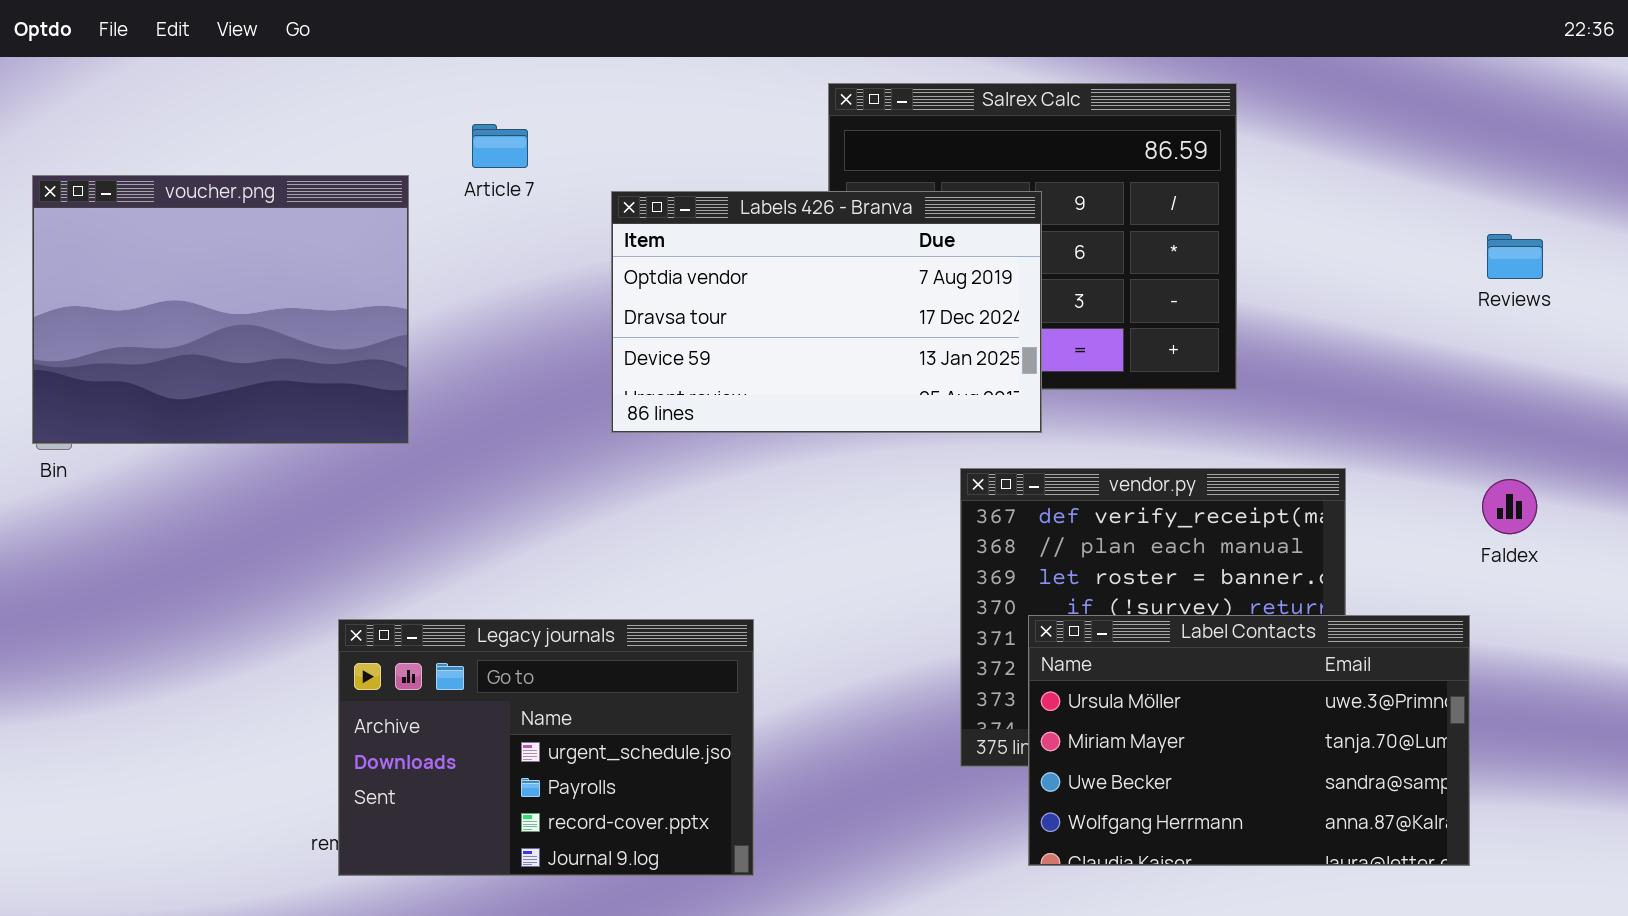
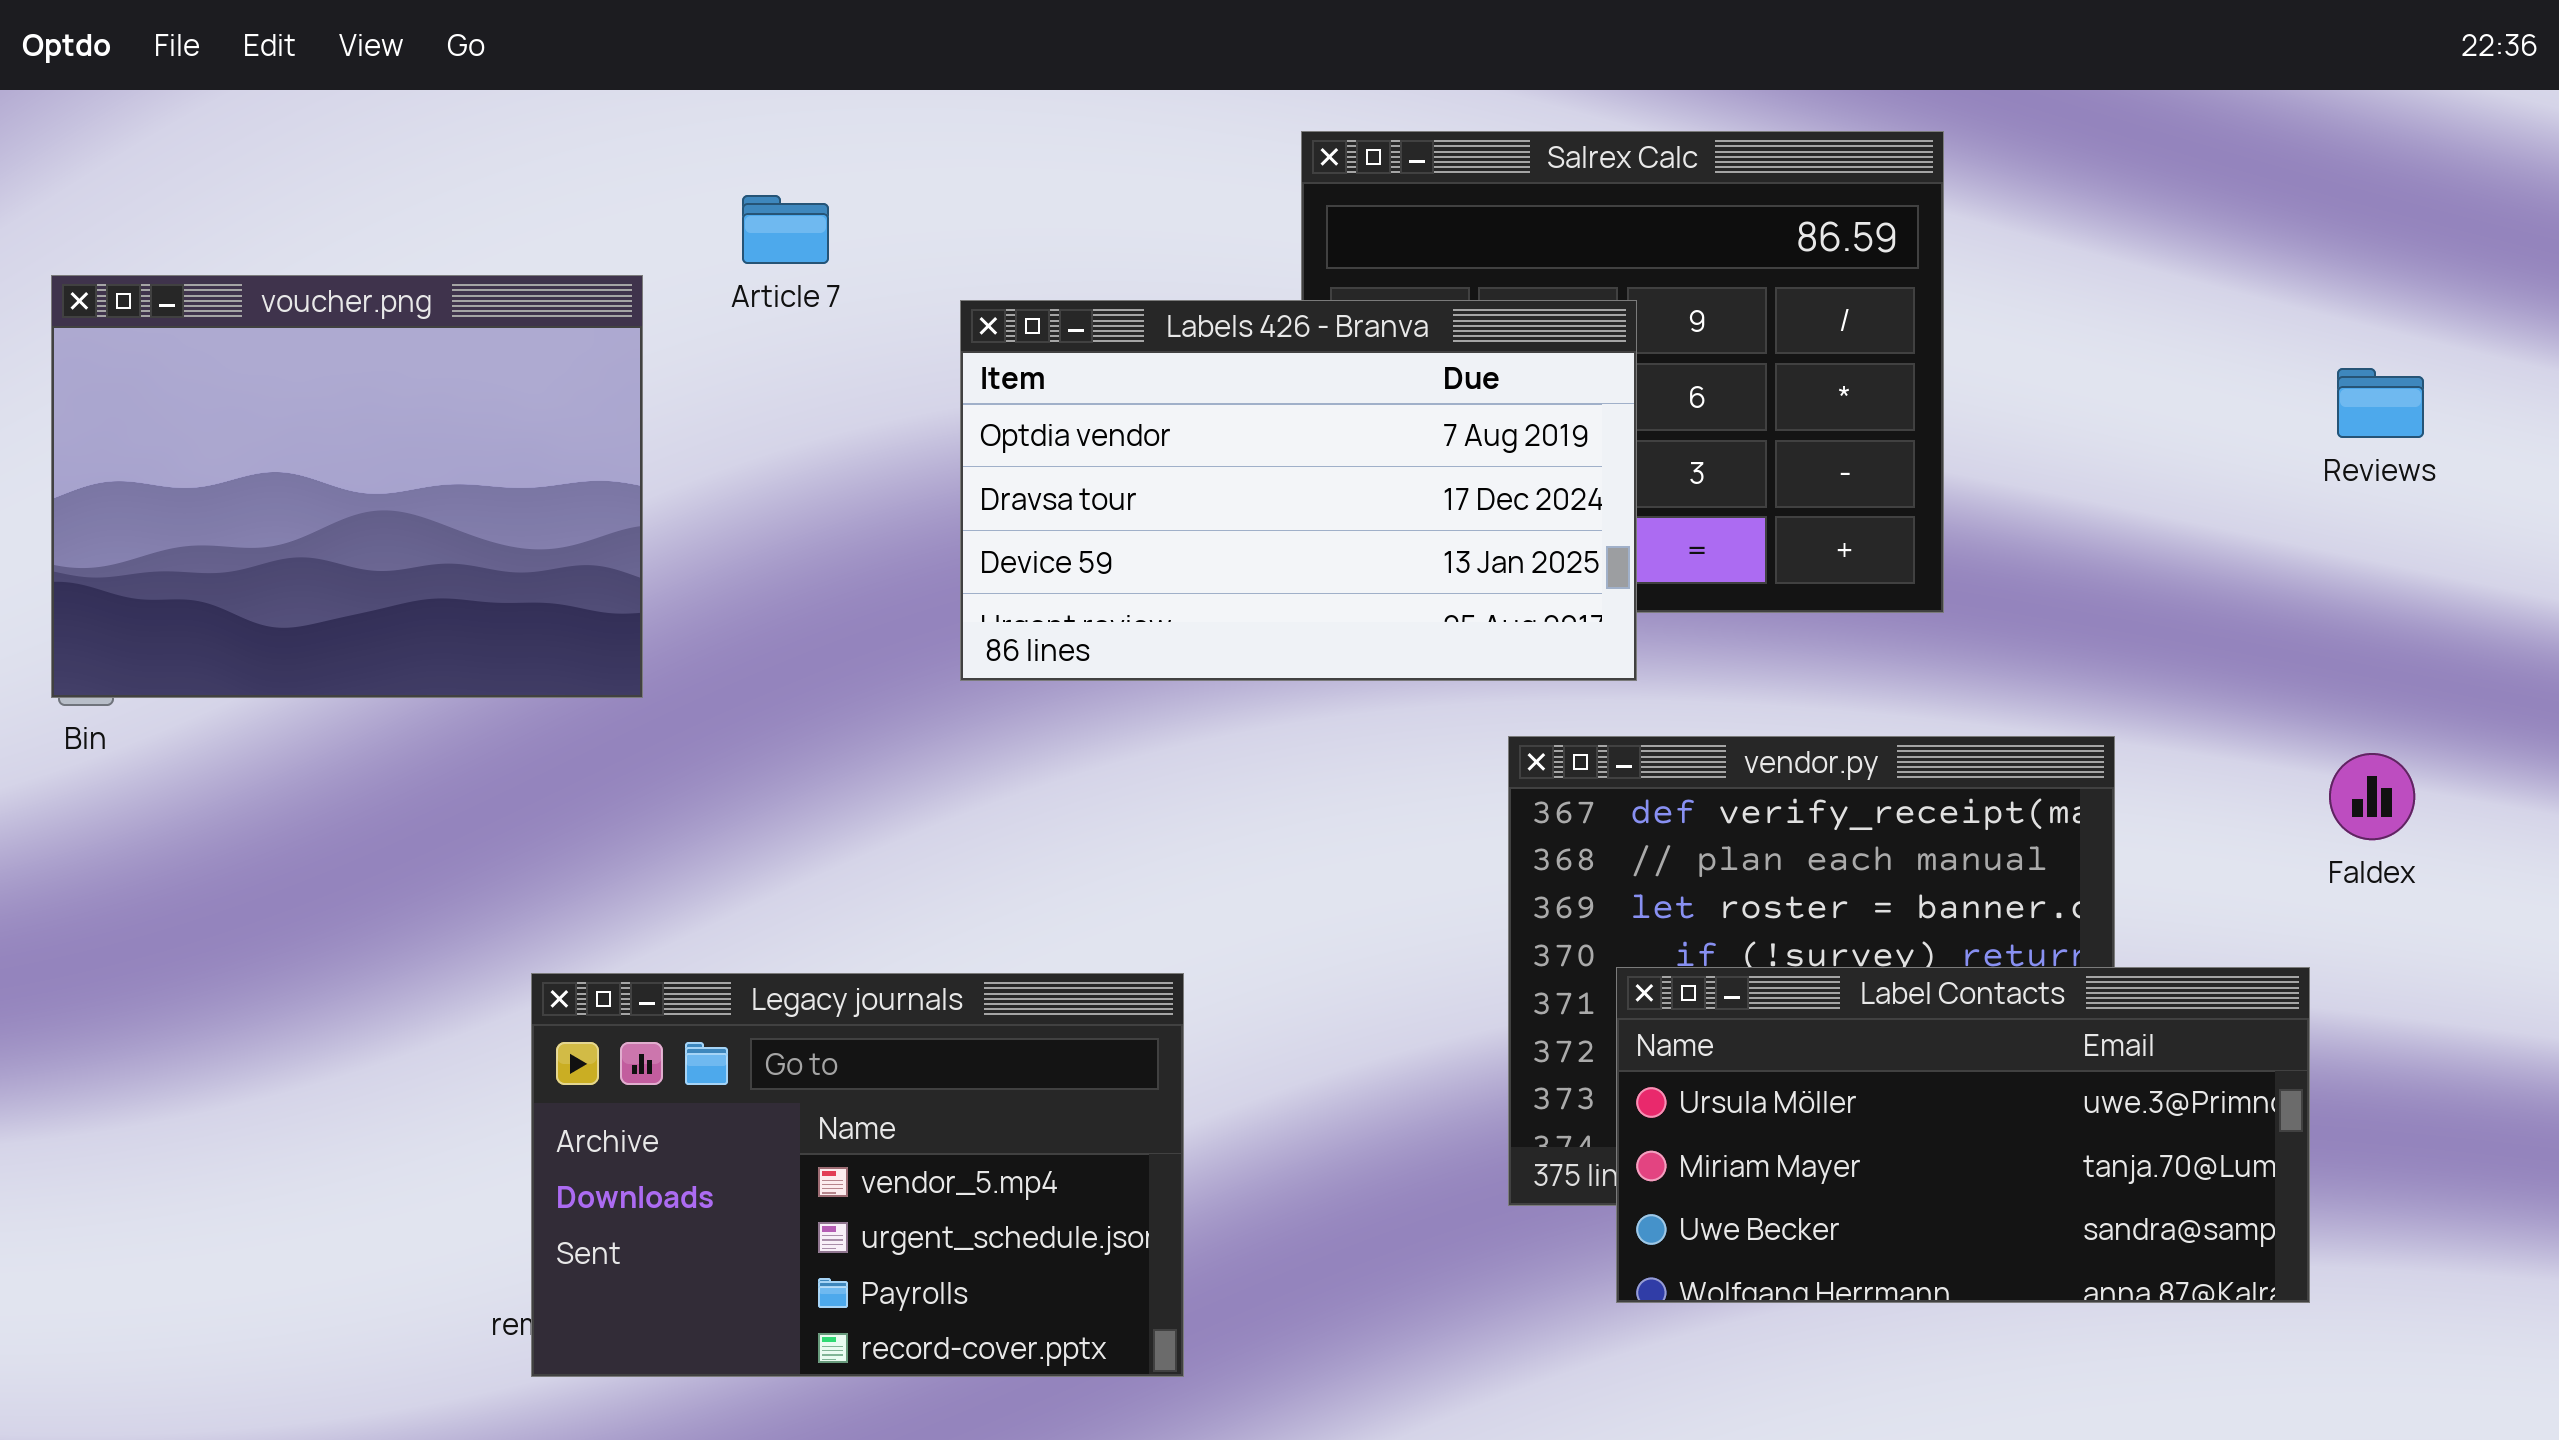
Label Contacts: [1028,615,1470,866] -> [1616,967,2310,1303], resized
Legacy journals: [338,619,754,876] -> [531,973,1184,1377], scrolled up 1 row

